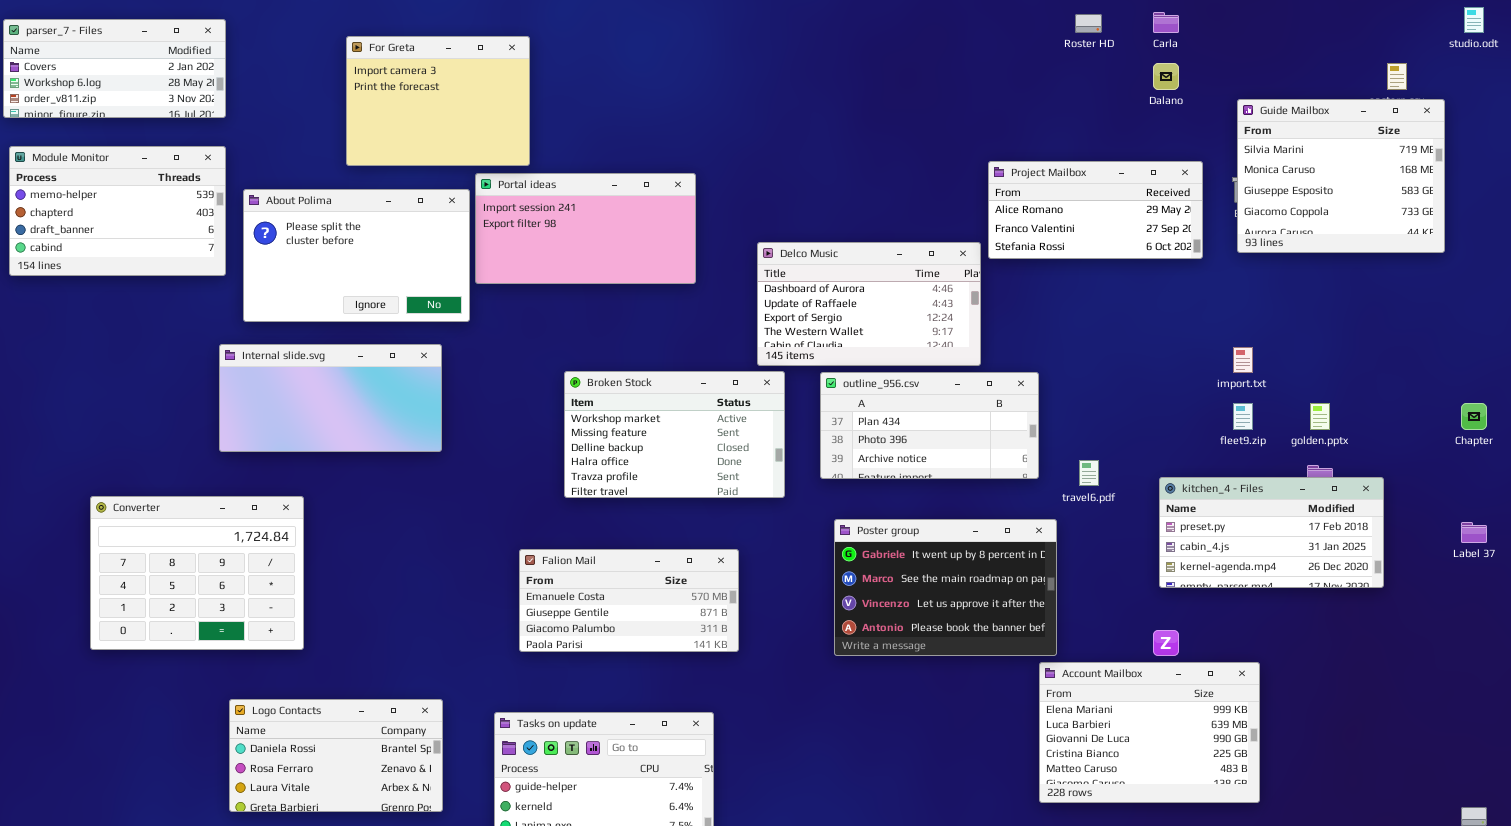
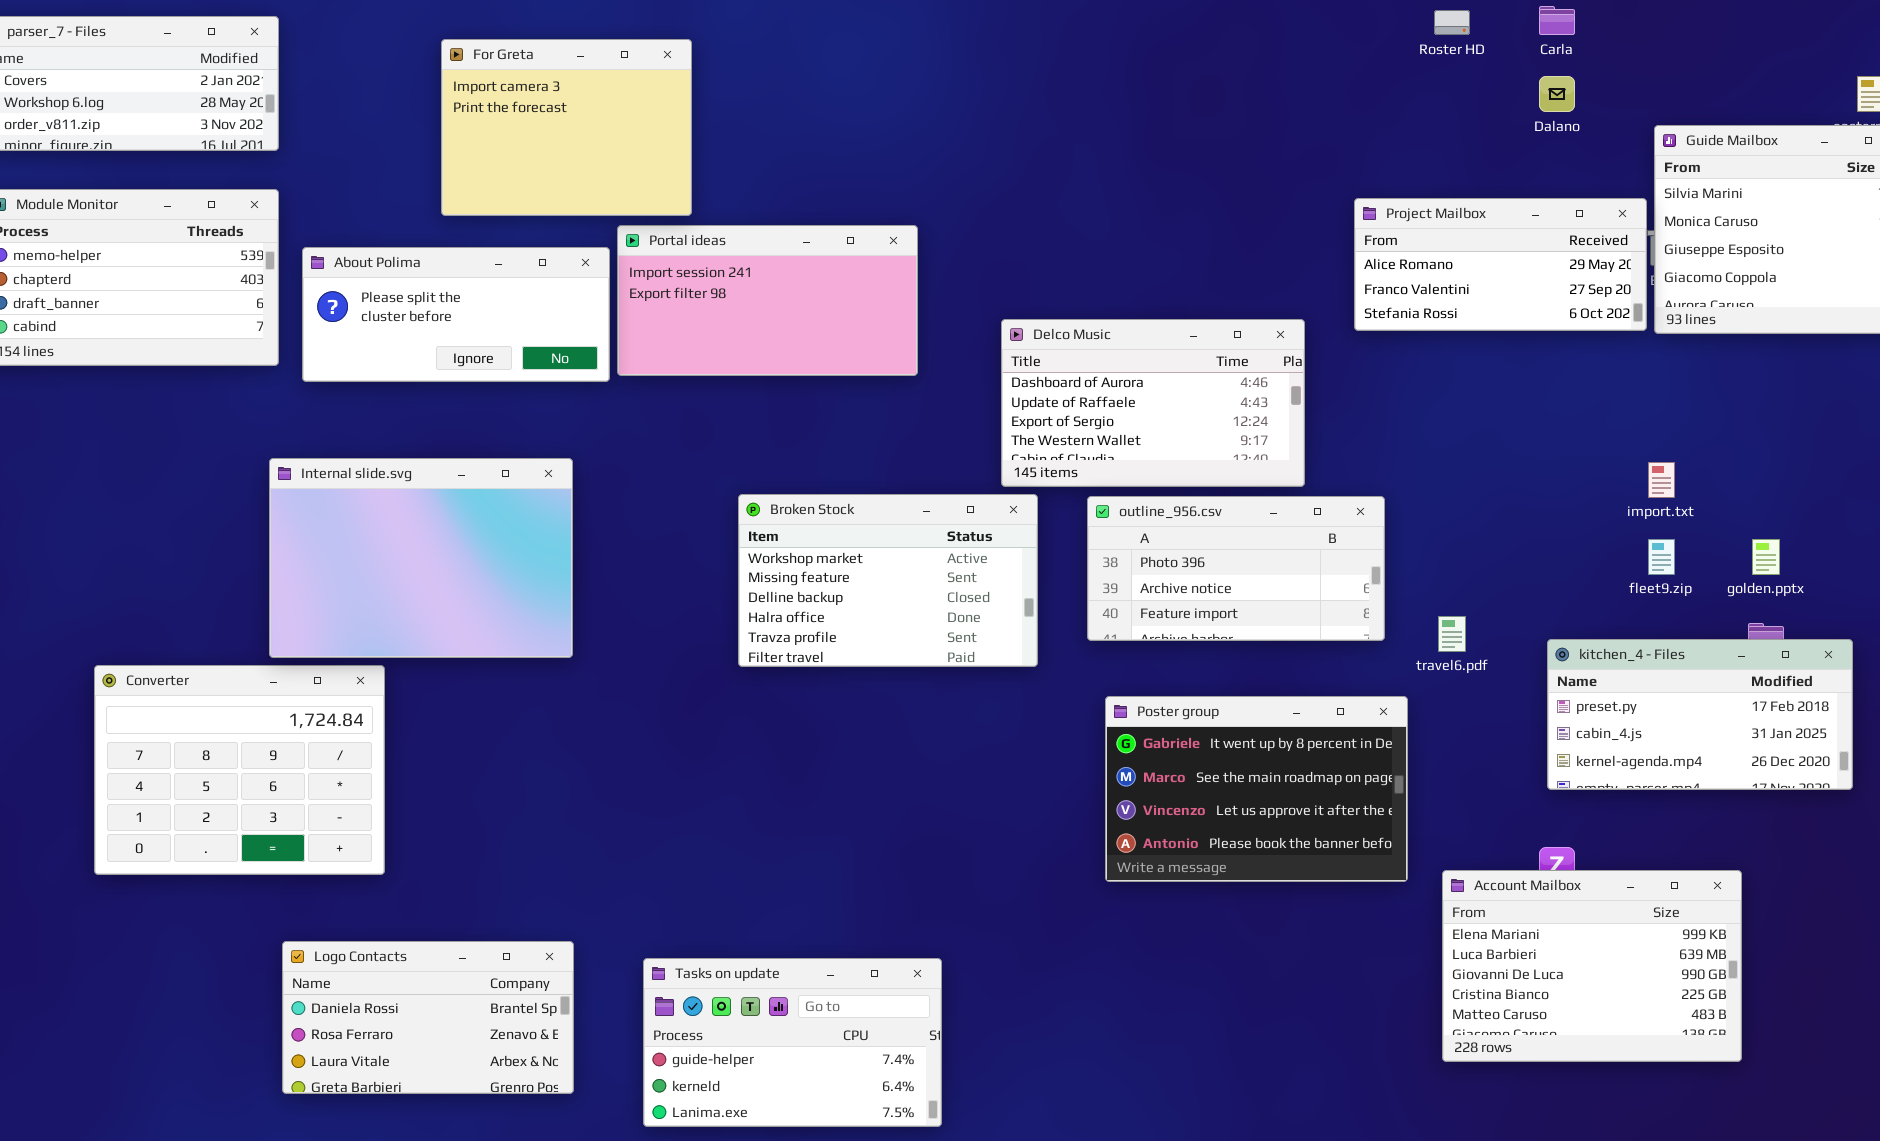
Project Mailbox: [988,161,1203,259] -> [1354,198,1647,331], moved
About Polima: [243,189,470,322] -> [302,247,610,382], resized
Internal slide.svg: [219,344,442,452] -> [269,458,573,658], resized
outline_956.csv: [820,372,1039,479] -> [1087,496,1385,641], scrolled down 1 row
Falion Mail: [519,549,739,652] -> none, closed
Account Mailbox: [1039,662,1260,803] -> [1442,870,1742,1062], moved

